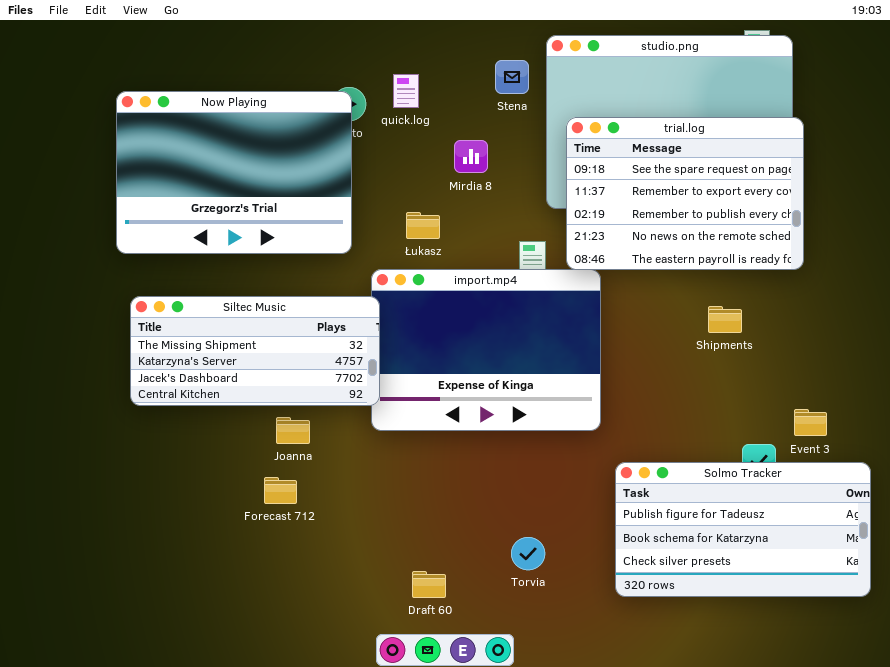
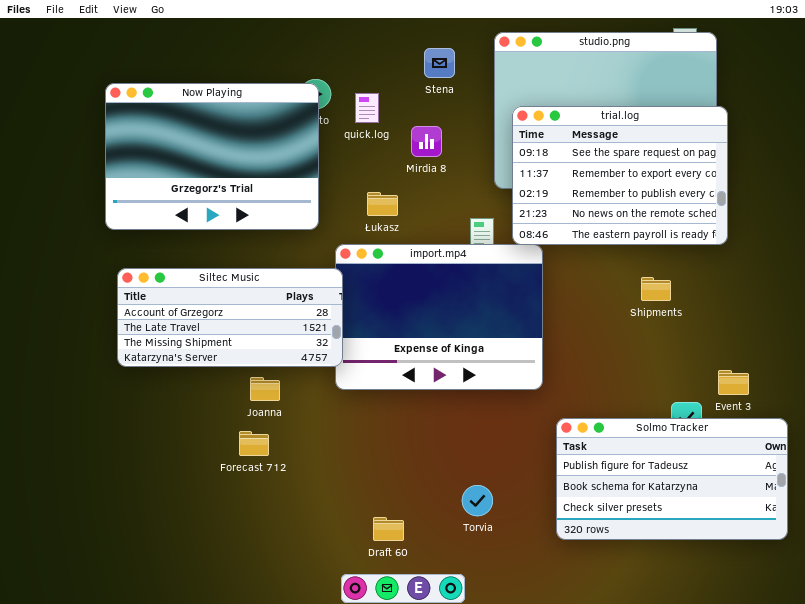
Stena: [495,60,529,94] -> [424,48,455,78], moved
quick.log: [393,74,419,108] -> [355,93,379,123], moved
Siltec Music: [130,296,380,406] -> [117,268,343,367], scrolled up 2 rows

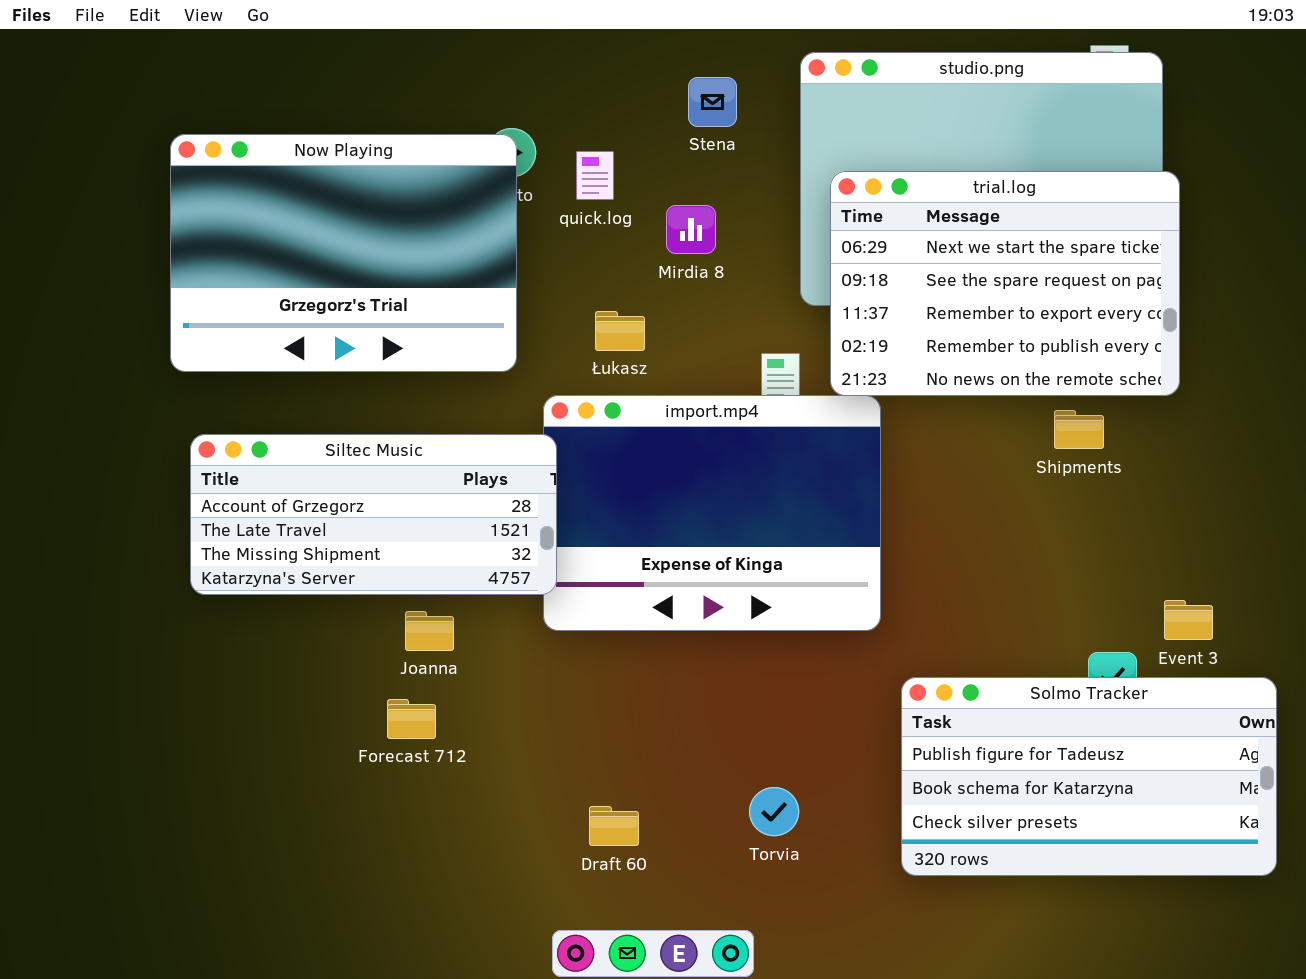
trial.log: [512,106,728,245] -> [830,171,1180,396], scrolled up 1 row
Shipments: [641,277,671,301] -> [1054,410,1104,449], moved
Draft 60: [373,517,404,541] -> [589,806,639,846], moved

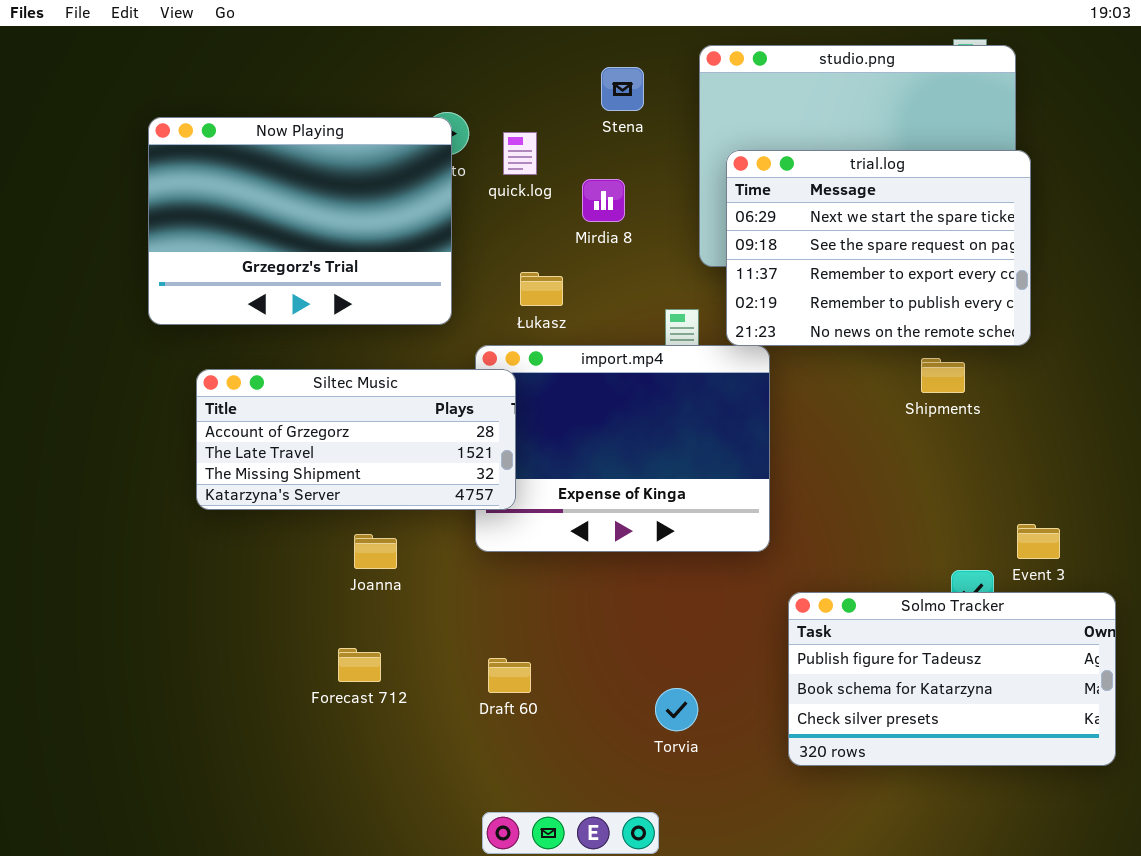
Siltec Music: [190,434,557,595] -> [196,369,516,510], moved
Forecast 712: [387,699,436,739] -> [338,648,381,682], moved
Draft 60: [589,806,639,846] -> [488,658,531,693], moved

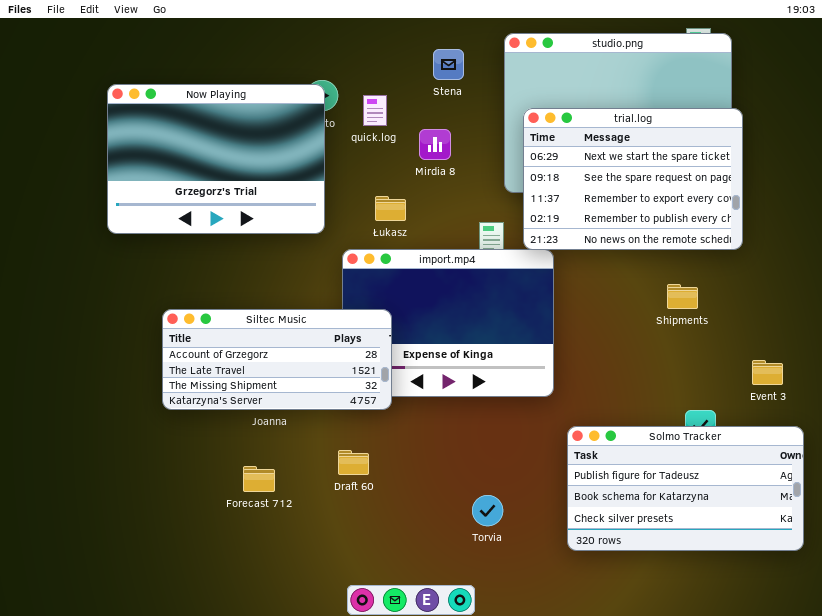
Shipments: [921,358,965,393] -> [667,284,698,309], moved
Siltec Music: [196,369,516,510] -> [162,309,392,410], moved
Event 3: [1017,524,1060,559] -> [752,360,783,385], moved
Draft 60: [488,658,531,693] -> [338,450,369,475], moved

